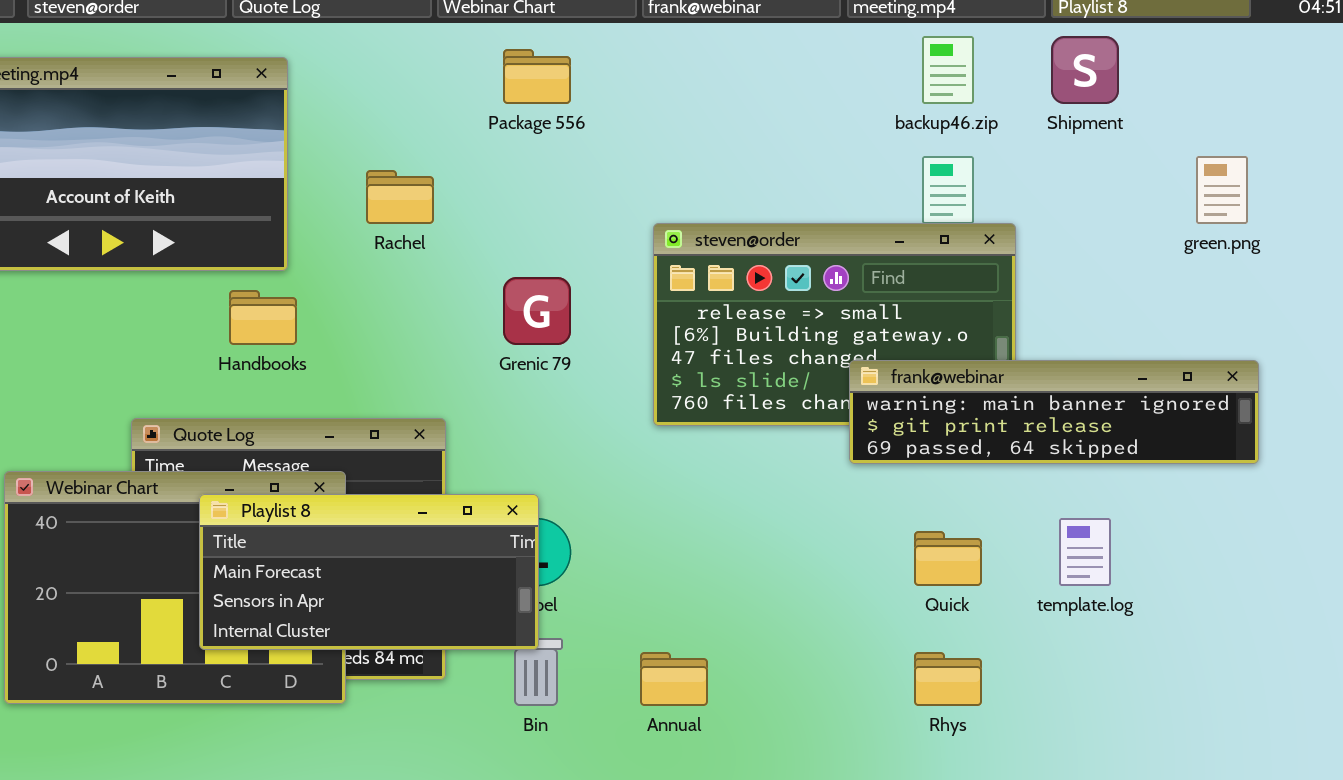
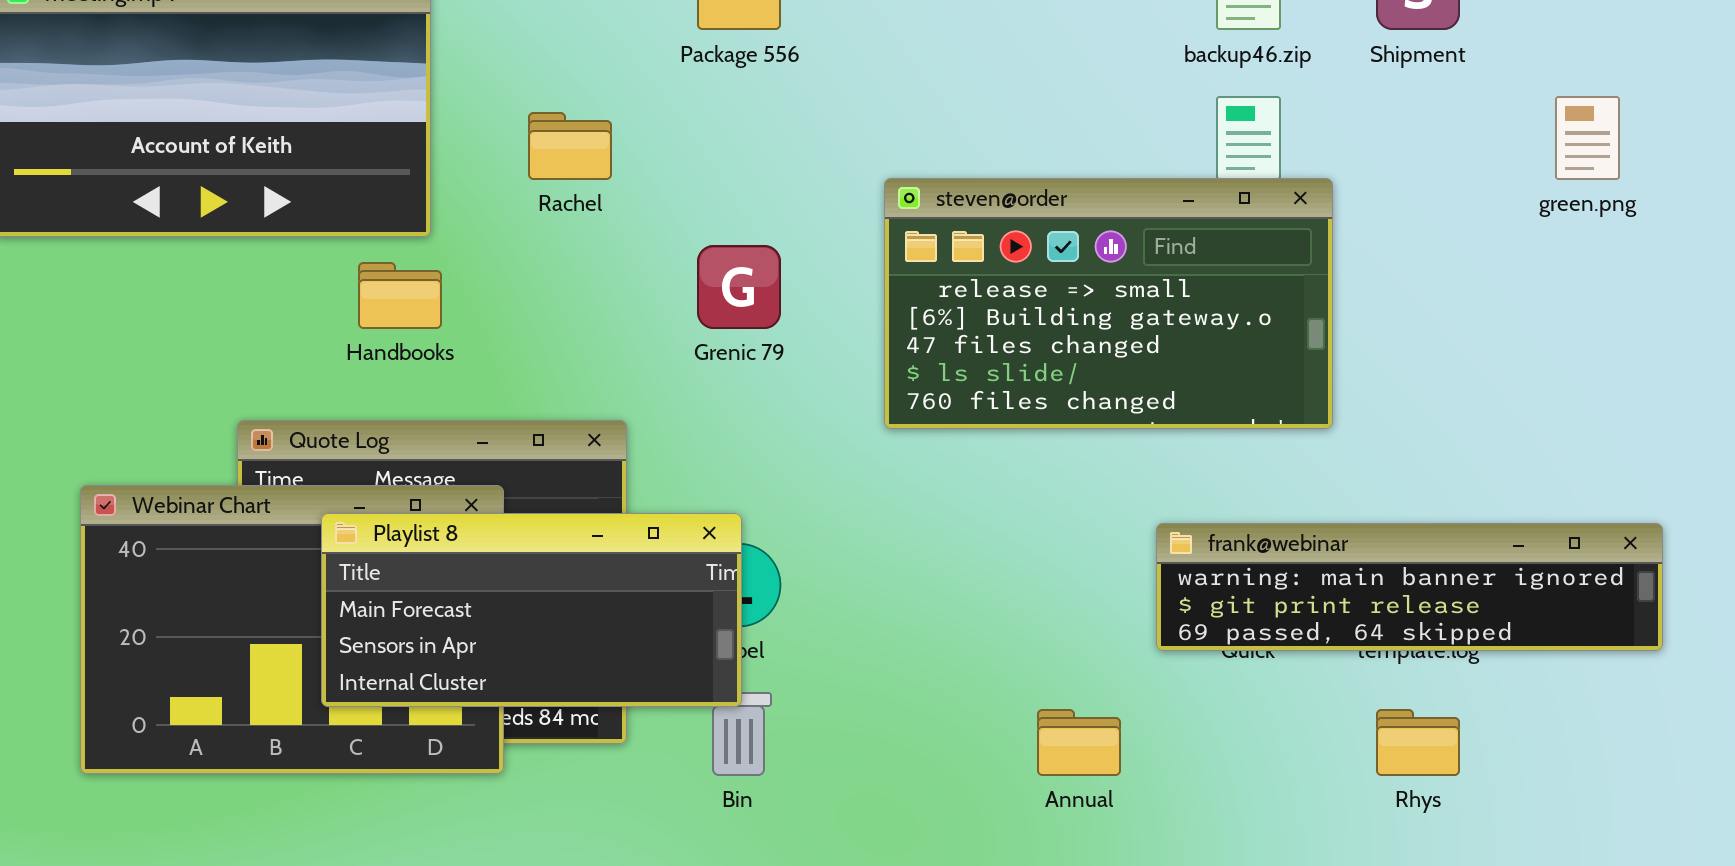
frank@webinar: [849,360,1259,464] -> [1156,523,1663,651], moved
Annual: [640,652,708,706] -> [1037,709,1121,776], moved
Rhys: [914,652,982,706] -> [1376,709,1460,776], moved

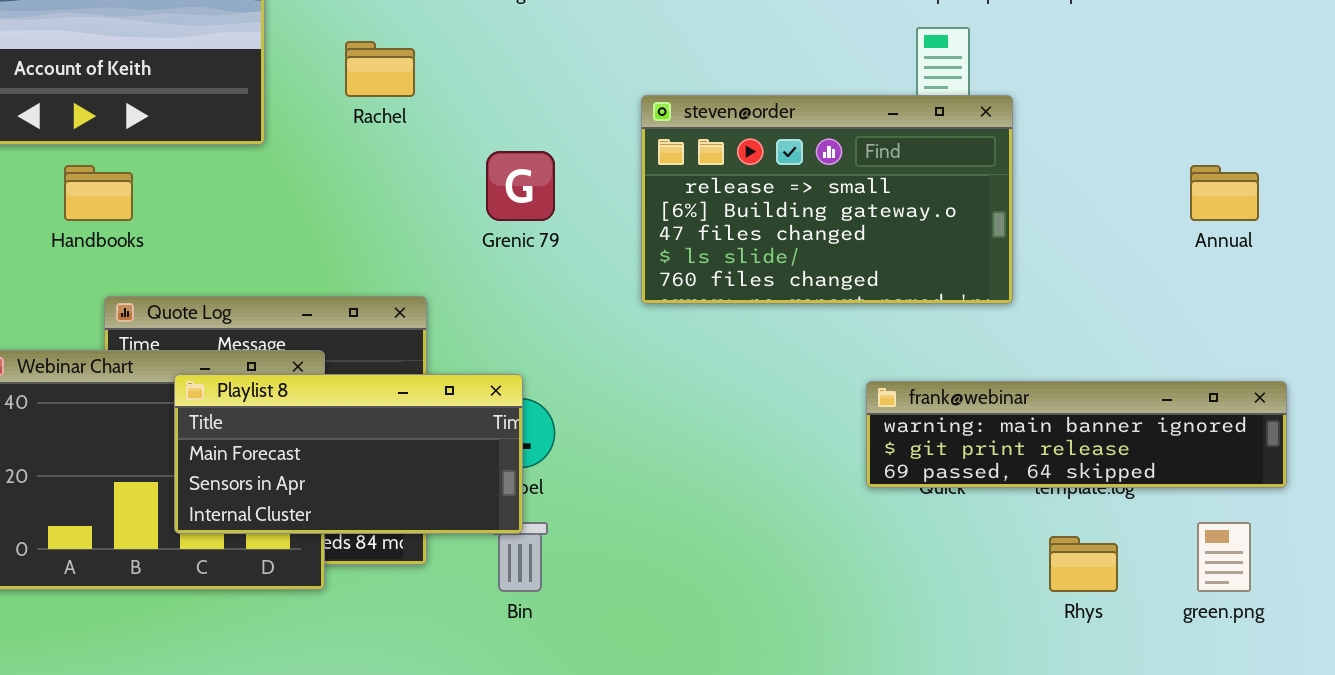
green.png: [1555,96,1620,180] -> [1197,522,1251,592], moved
Handbooks: [358,262,442,329] -> [64,165,133,221], moved
Annual: [1037,709,1121,776] -> [1190,165,1259,221], moved

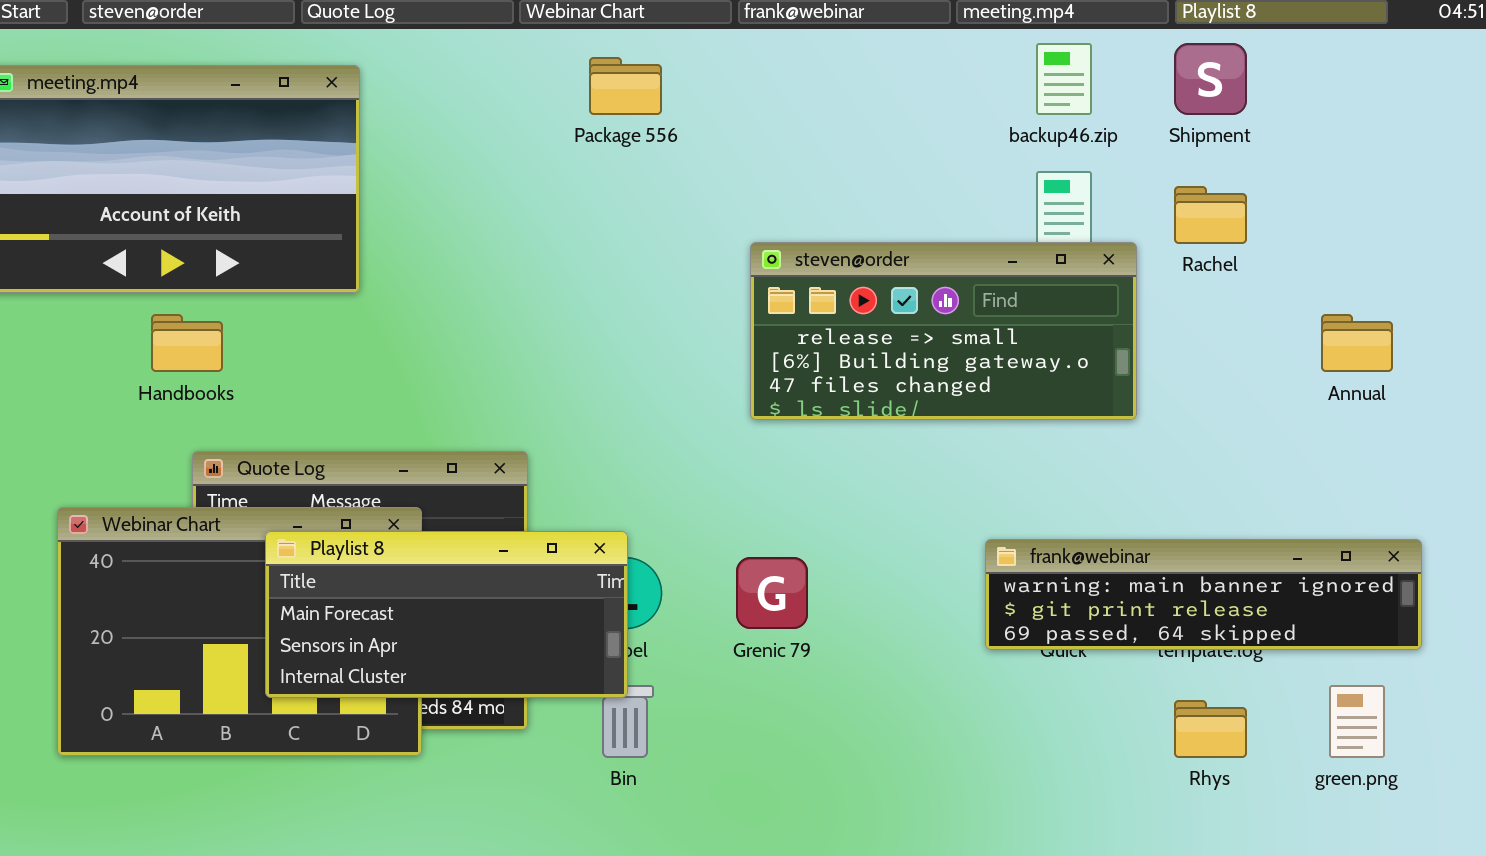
Rachel: [345,41,415,97] -> [1174,186,1247,244], moved
steven@order: [641,95,1013,304] -> [750,242,1137,420], resized
Grenic 79: [486,151,555,221] -> [736,557,808,629], moved

